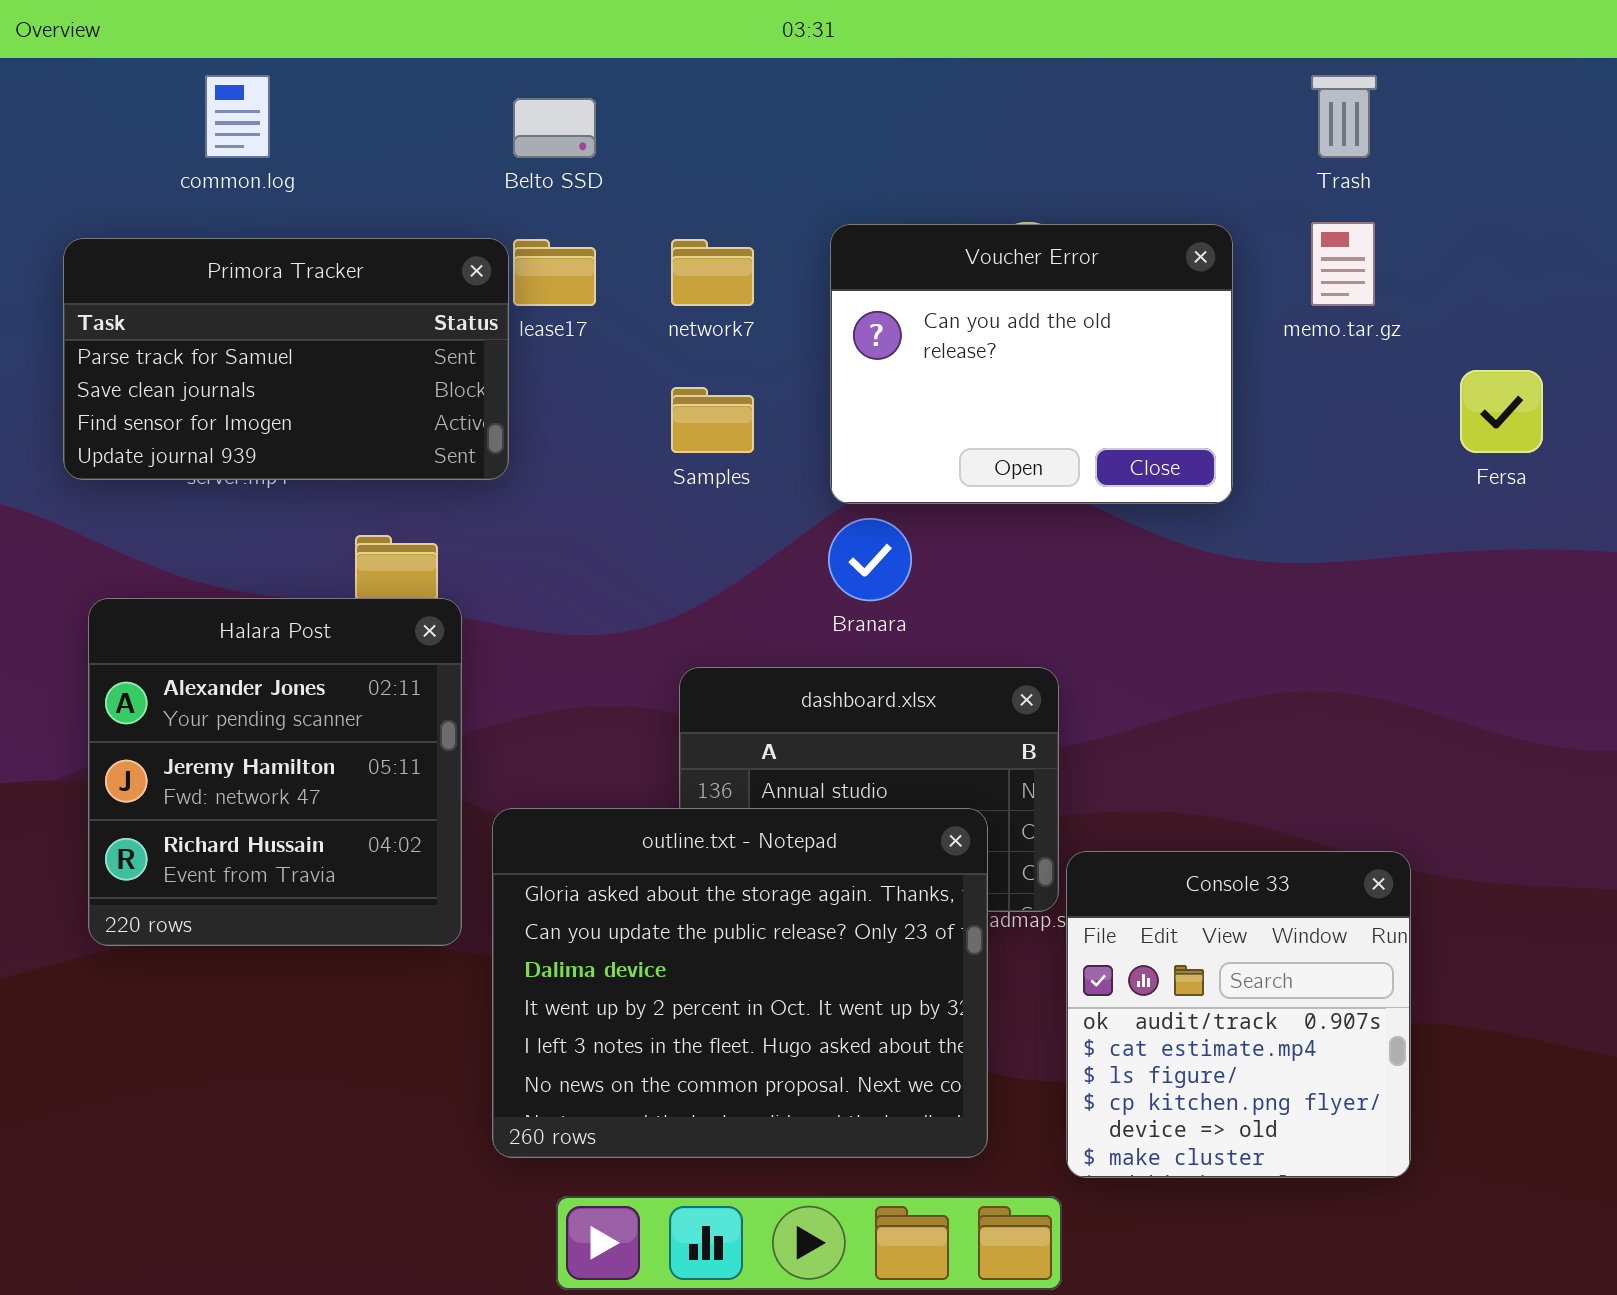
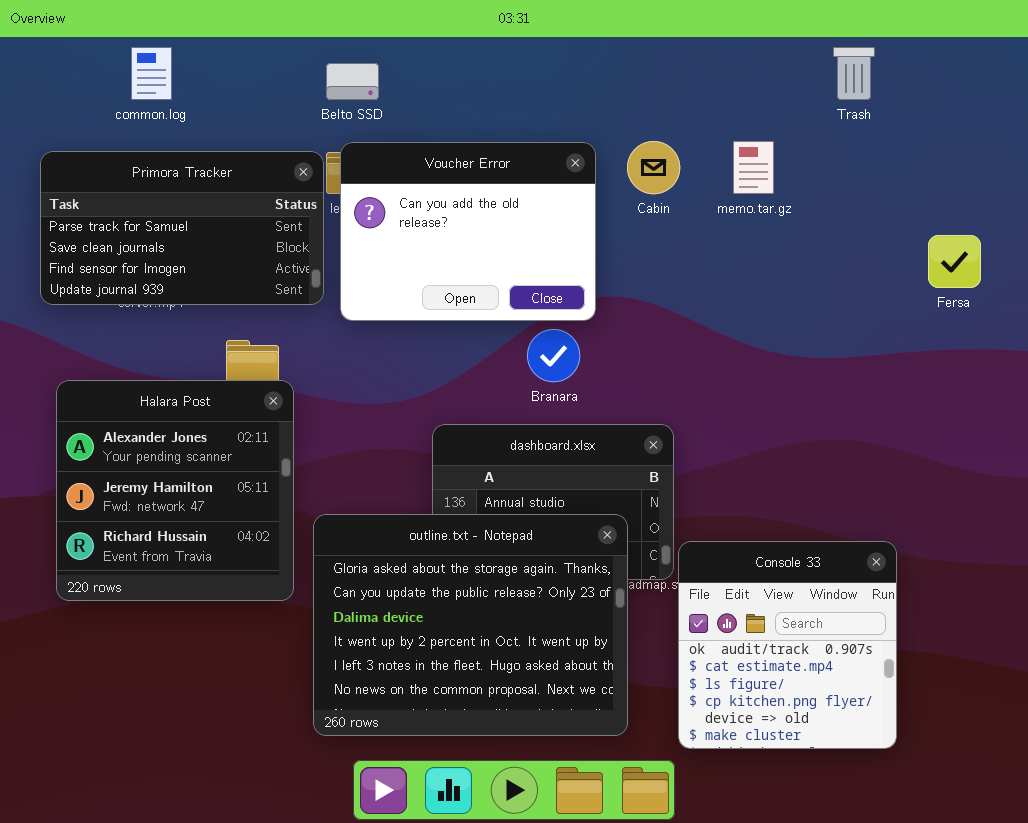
memo.tar.gz: [1311,222,1375,306] -> [733,141,774,194], moved
Voucher Error: [830,224,1233,504] -> [340,142,596,321], moved

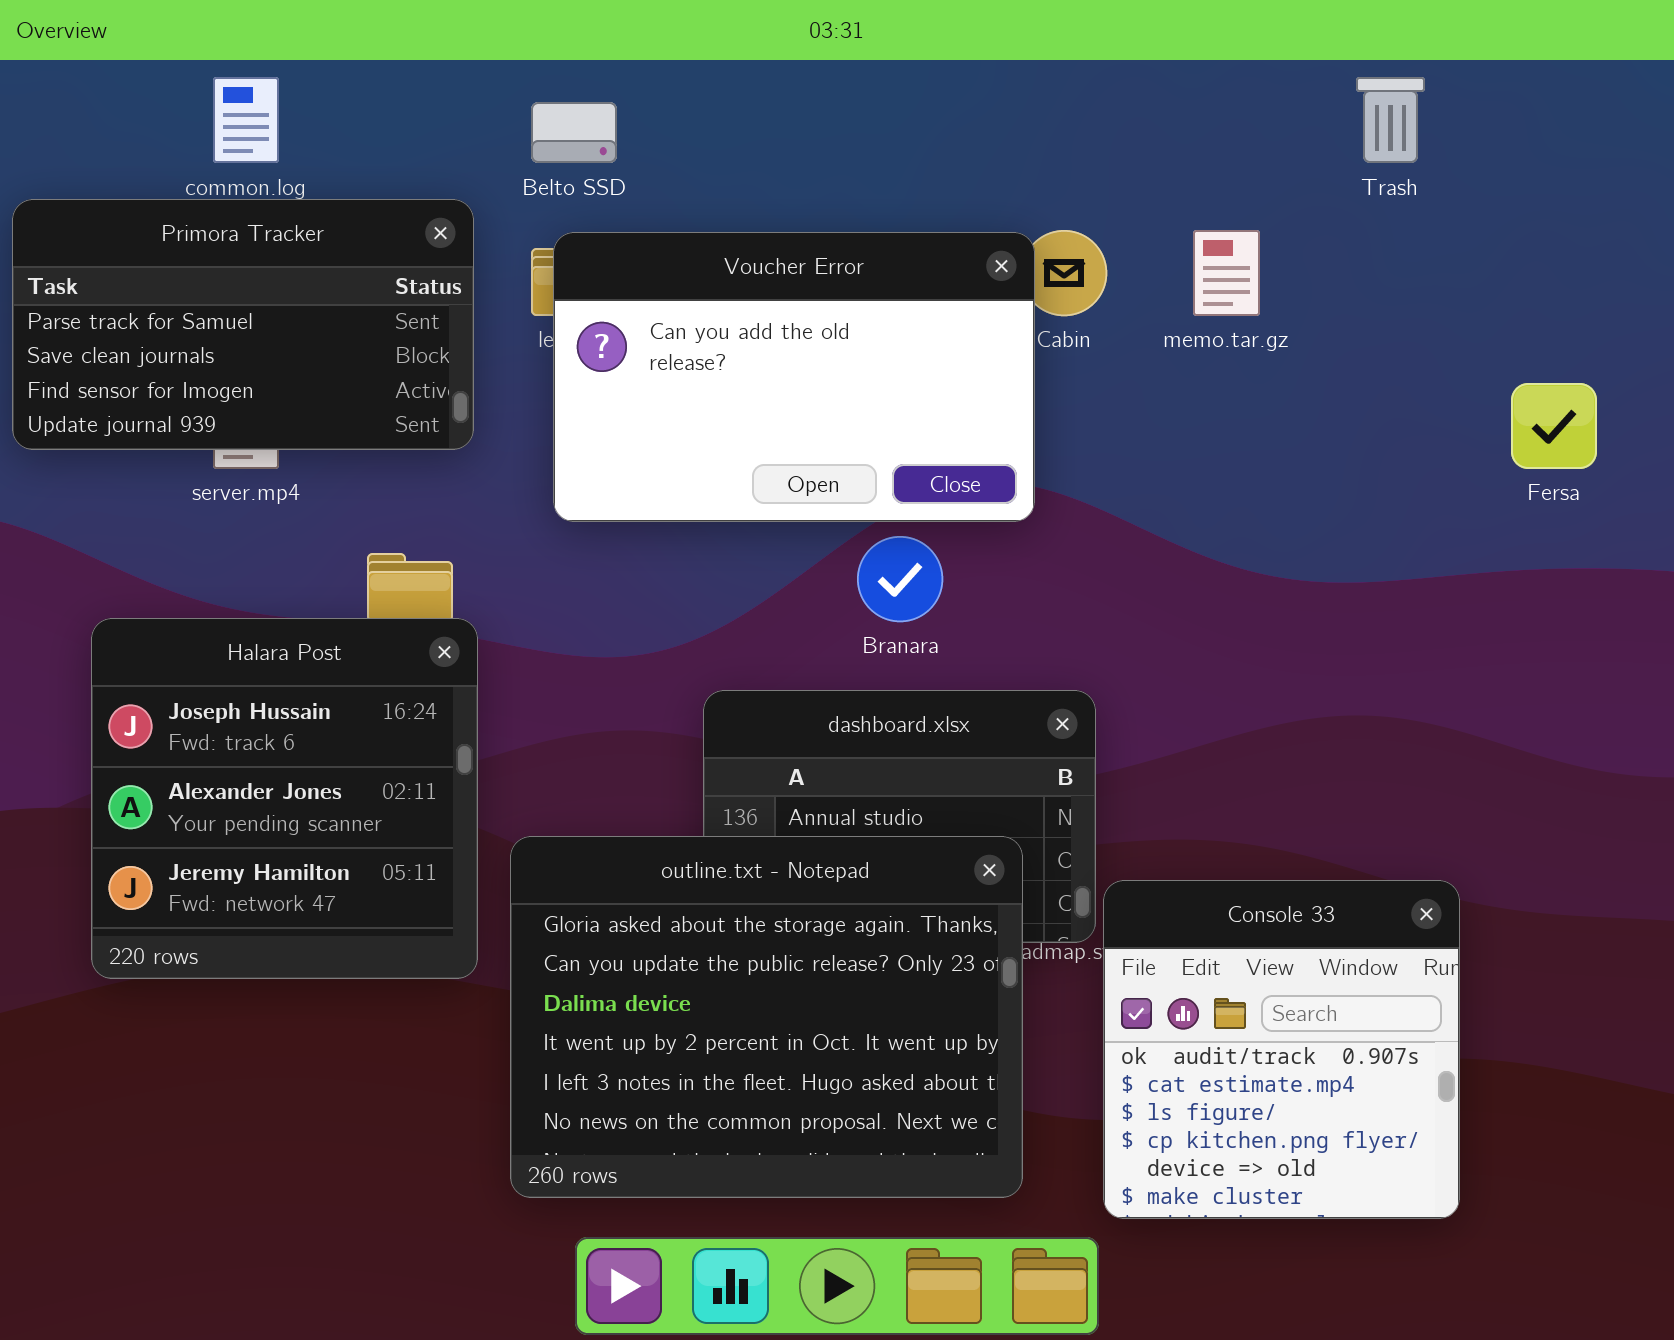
Voucher Error: [340,142,596,321] -> [553,232,1035,522], resized
Primora Tracker: [40,151,324,305] -> [12,199,474,450], moved
Halara Post: [56,380,294,601] -> [91,618,478,979], scrolled up 1 row

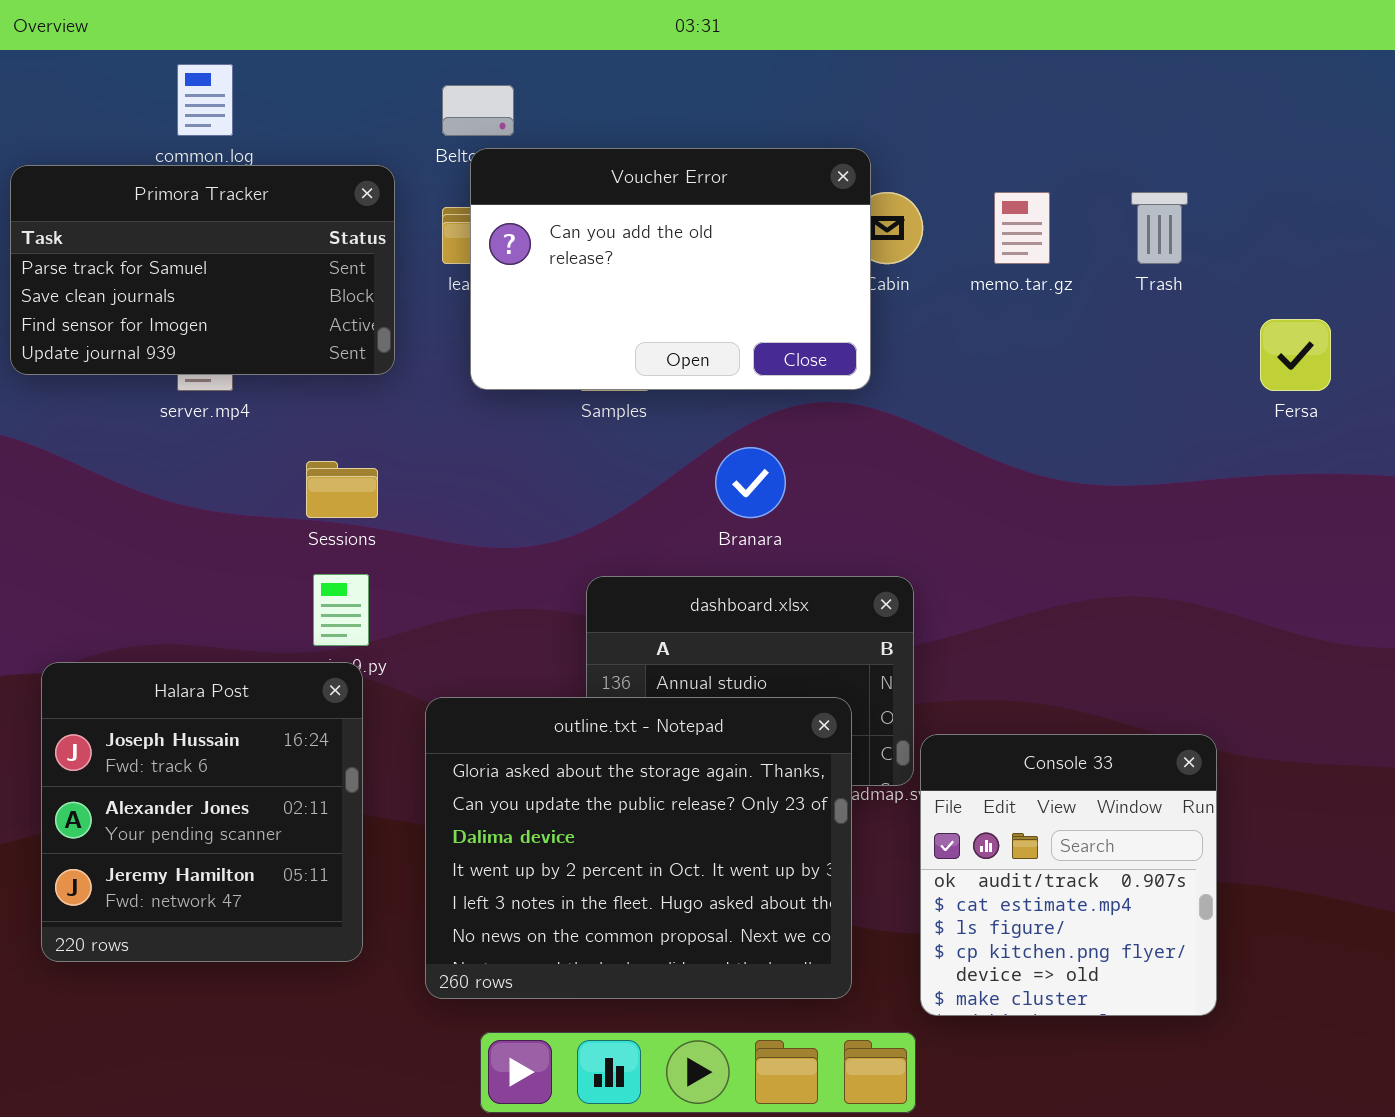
Trash: [1356,77,1425,163] -> [1131,192,1188,264], moved
Voucher Error: [553,232,1035,522] -> [470,148,871,390], moved
Halara Post: [91,618,478,979] -> [41,662,363,962], moved

